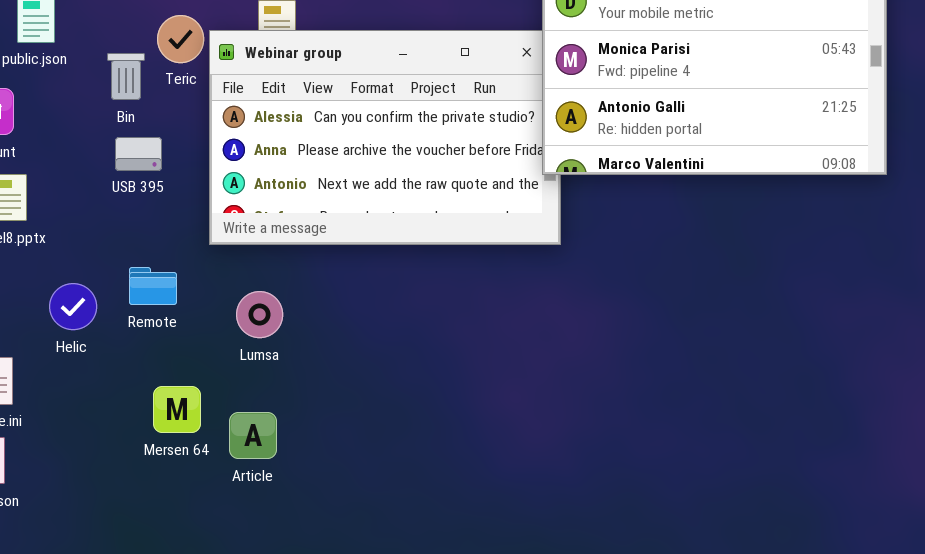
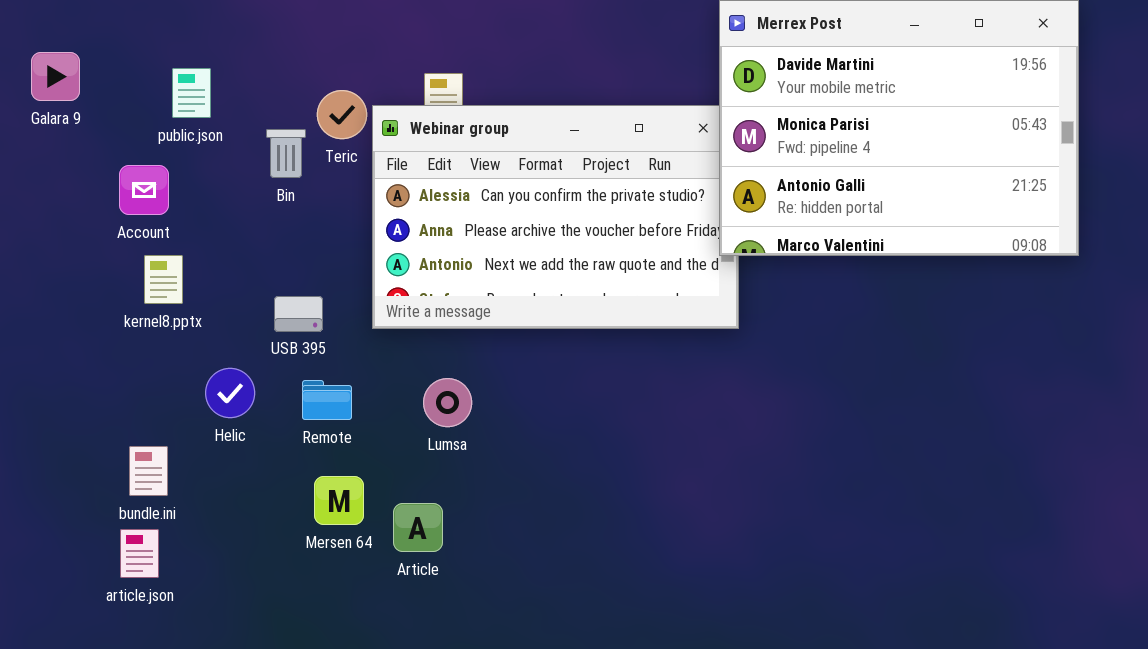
USB 395: [115,137,162,171] -> [274,296,323,332], moved
Remote: [129,267,177,305] -> [302,380,352,420], moved
Lumsa: [236,291,283,338] -> [423,378,472,427], moved

